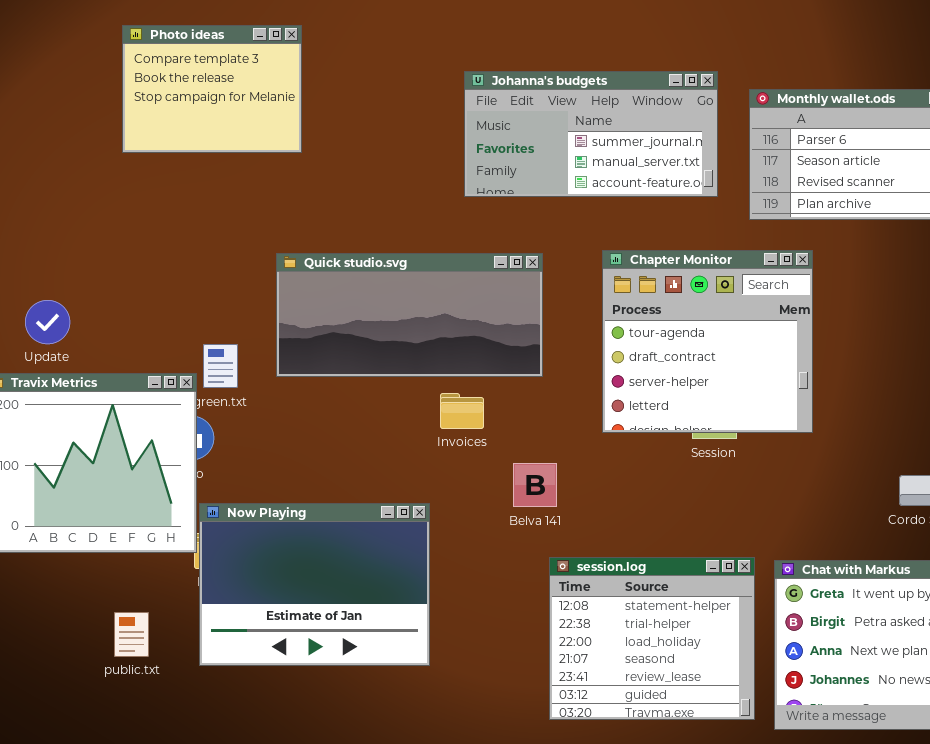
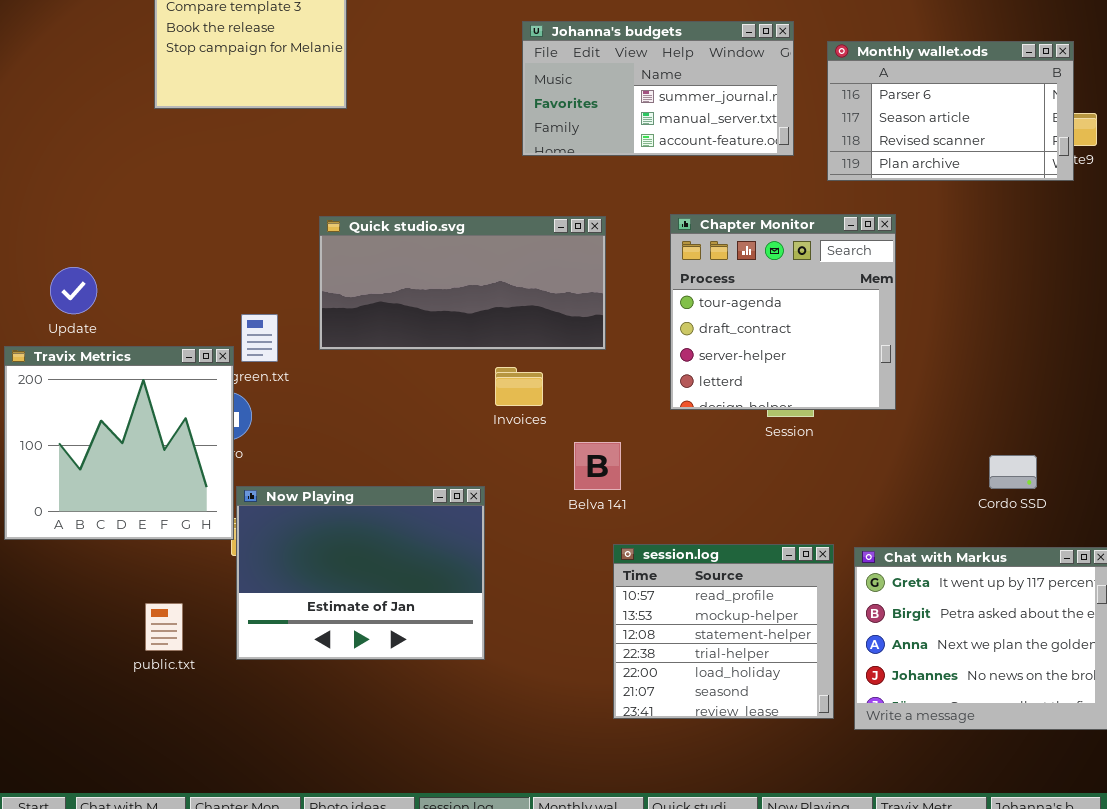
session.log: [549,557,755,720] -> [613,544,834,719], scrolled up 2 rows

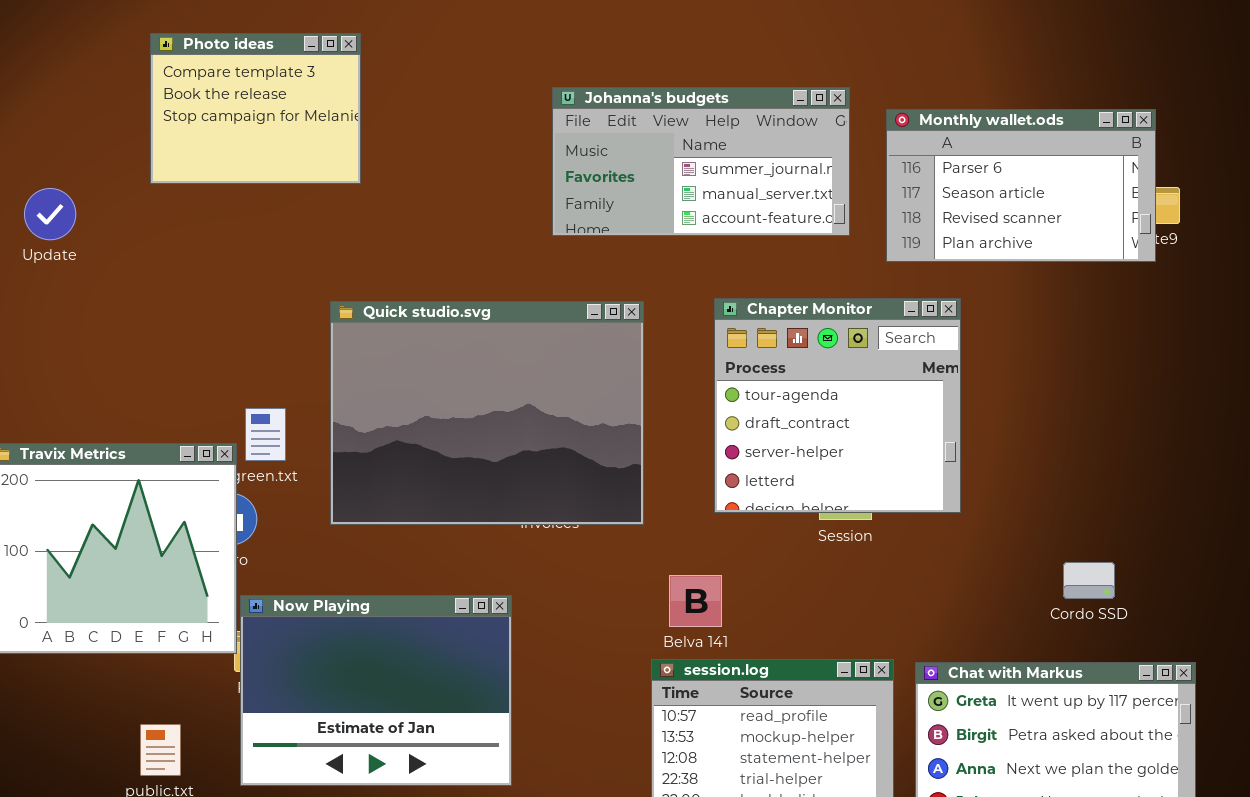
Quick studio.svg: [319,216,606,350] -> [330,301,644,525], resized
Update: [50,267,97,314] -> [24,188,76,240], moved
Belva 141: [574,442,621,490] -> [669,575,722,627], moved

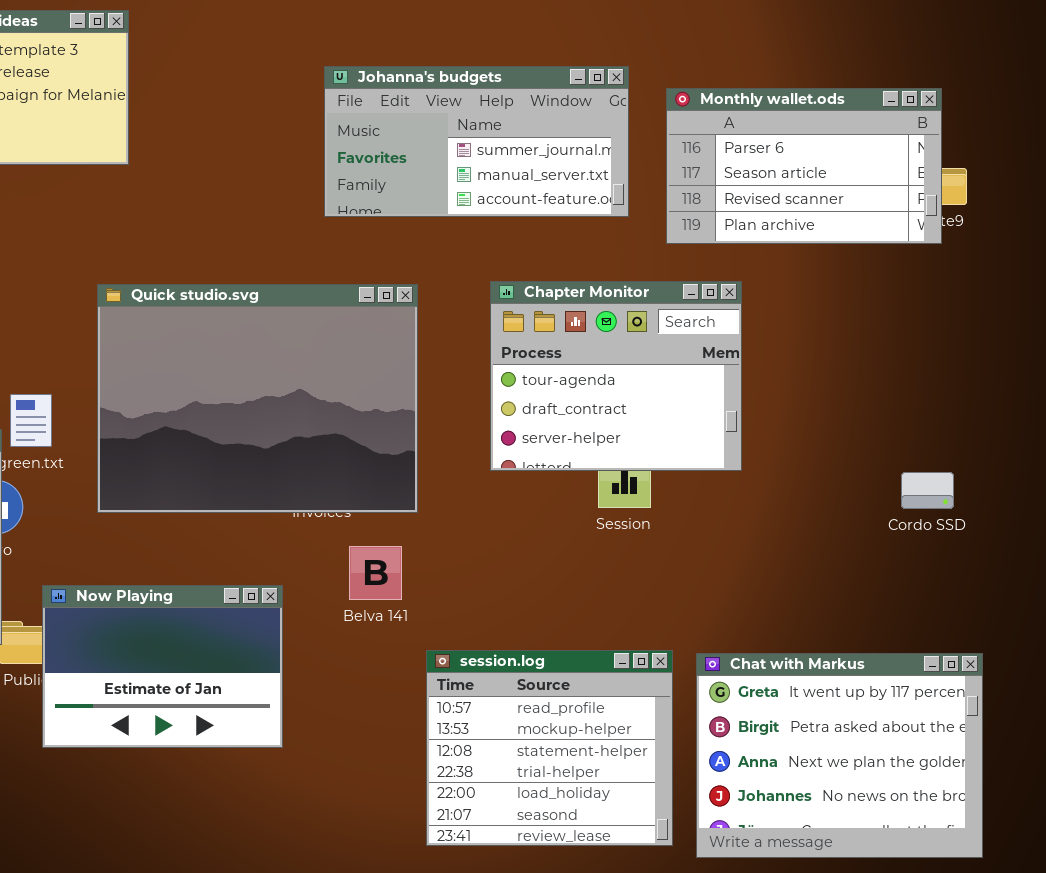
Chapter Monitor: [714,298,961,513] -> [490,281,742,471], resized
Cordo SSD: [1063,562,1115,599] -> [901,472,954,509], moved
Belva 141: [669,575,722,627] -> [349,546,402,600], moved
Now Playing: [240,595,512,786] -> [42,585,283,748], resized

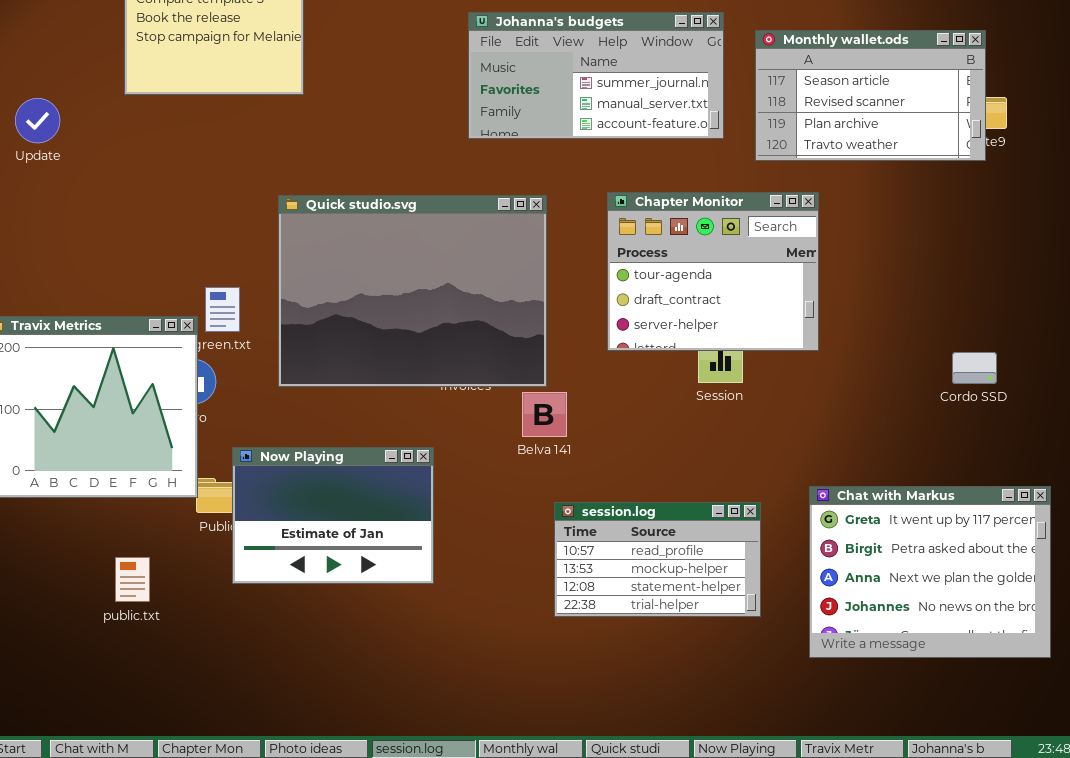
Monthly wallet.ods: [666,88,942,244] -> [755,30,986,161], scrolled down 1 row
Belva 141: [349,546,402,600] -> [522,392,567,437], moved
session.log: [426,650,673,846] -> [554,502,761,617], resized
Chat with Markus: [696,653,983,858] -> [809,486,1051,658], moved

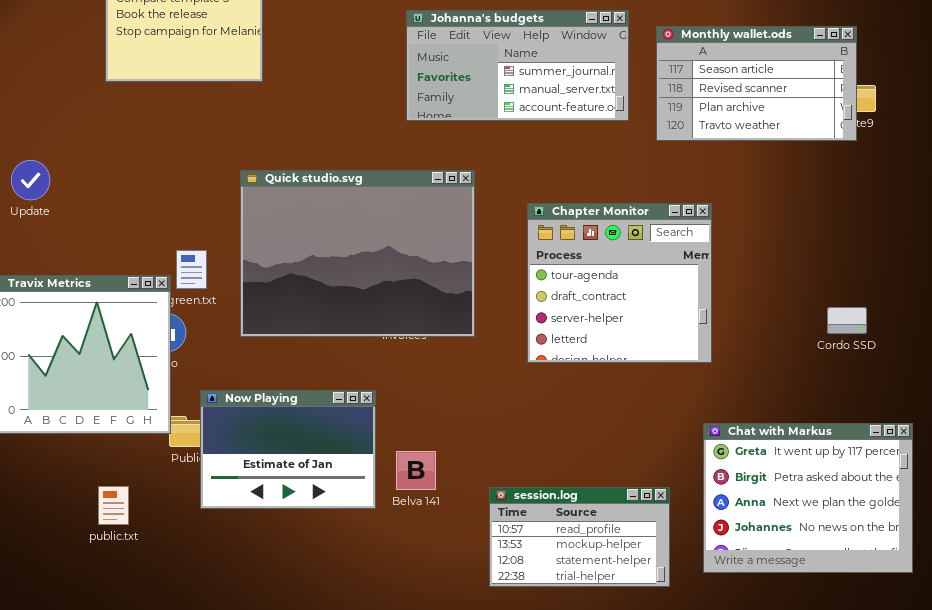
Update: [15,98,60,143] -> [11,160,50,200], moved
Chapter Monitor: [607,192,819,351] -> [527,203,712,363], moved, resized
Belva 141: [522,392,567,437] -> [396,451,436,490], moved
session.log: [554,502,761,617] -> [489,487,670,587], moved

